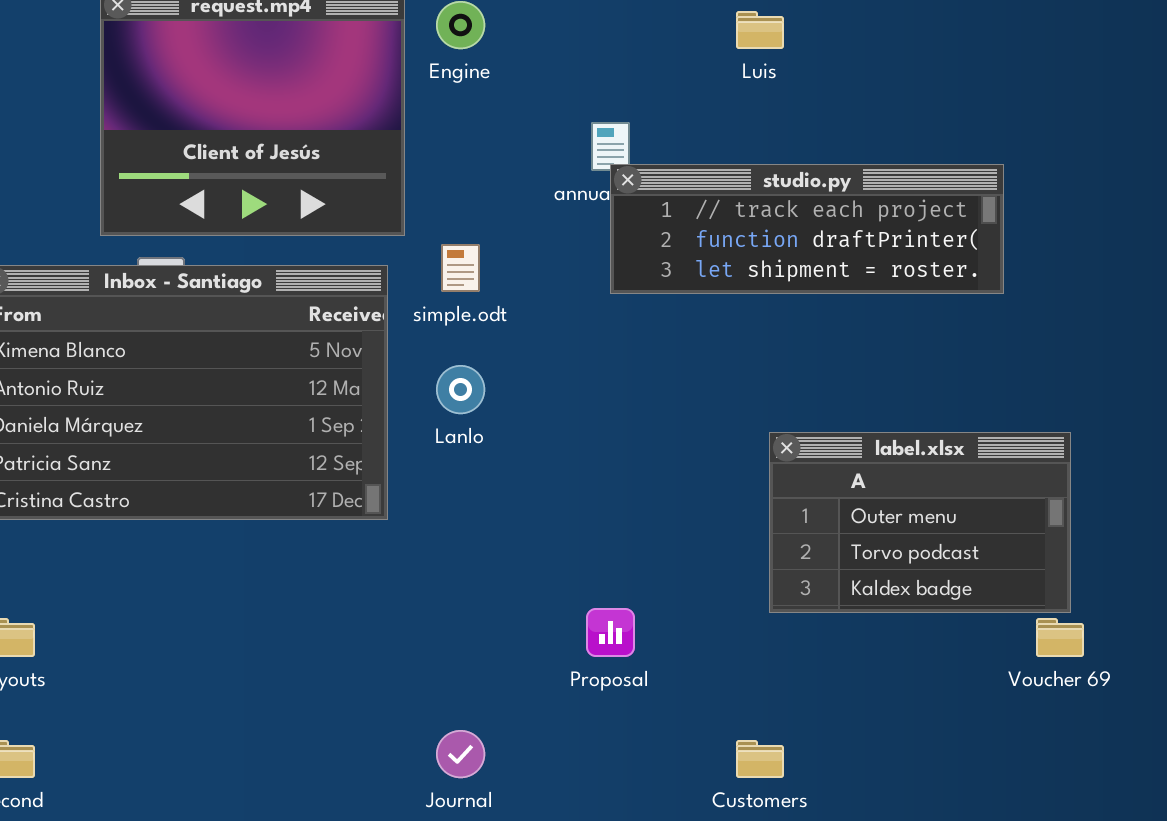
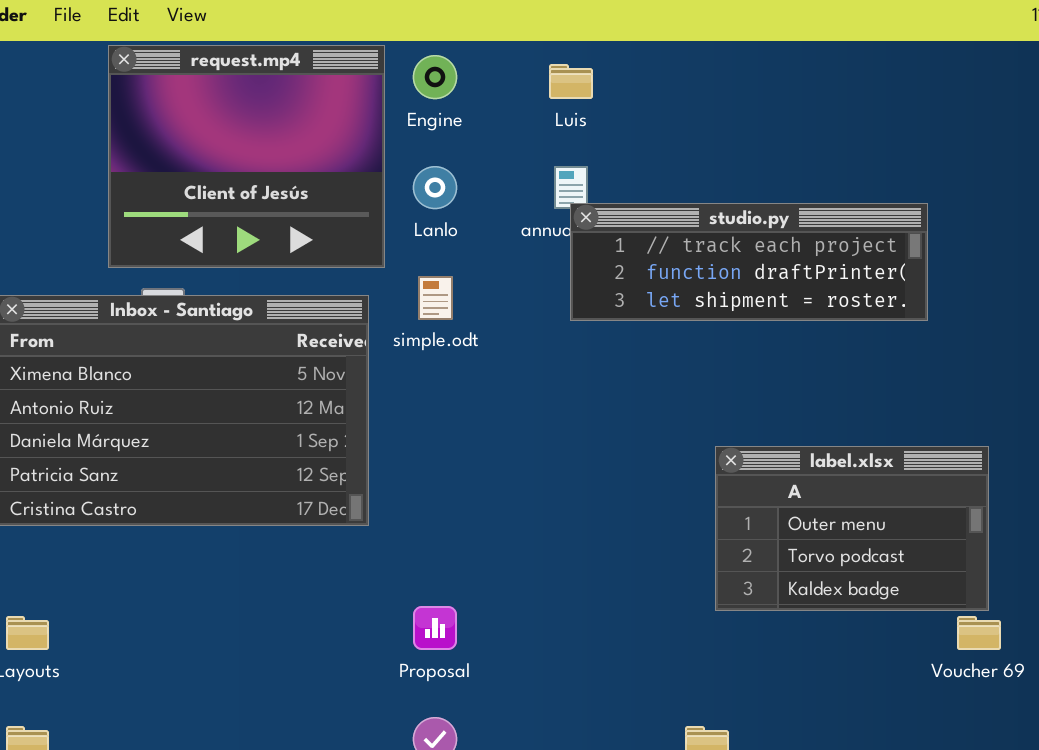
Luis: [736,11,784,49] -> [549,64,593,99], moved
Lanlo: [436,365,485,414] -> [413,166,457,209], moved
Proposal: [586,608,635,657] -> [413,606,457,650], moved

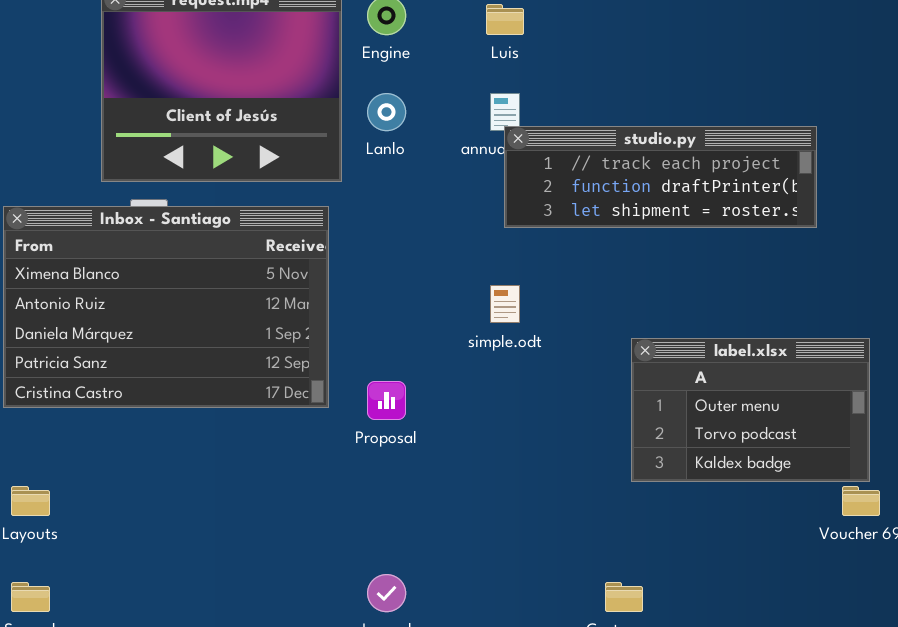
simple.odt: [418,276,453,320] -> [490,285,520,323], moved
Proposal: [413,606,457,650] -> [367,381,406,420], moved

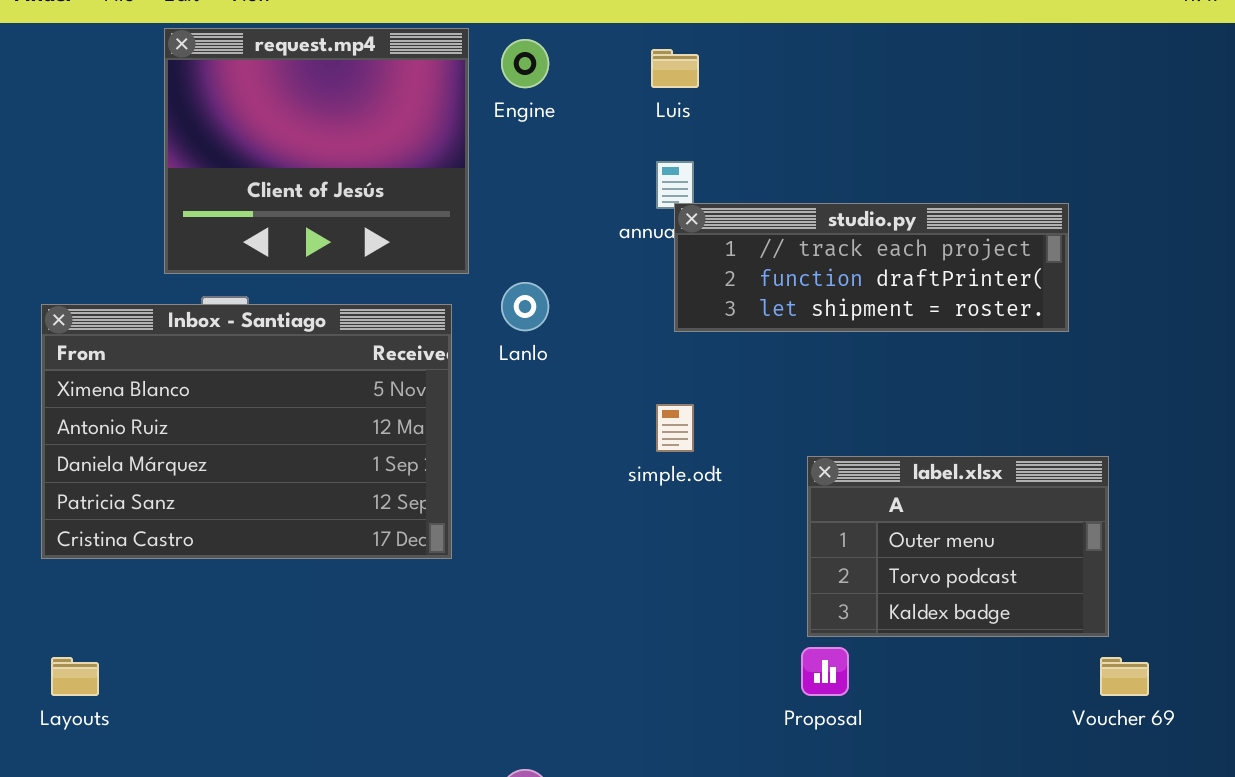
Lanlo: [367,93,406,131] -> [501,282,549,331], moved
label.xlsx: [631,338,870,482] -> [807,456,1109,637], moved
Proposal: [367,381,406,420] -> [801,647,849,696], moved

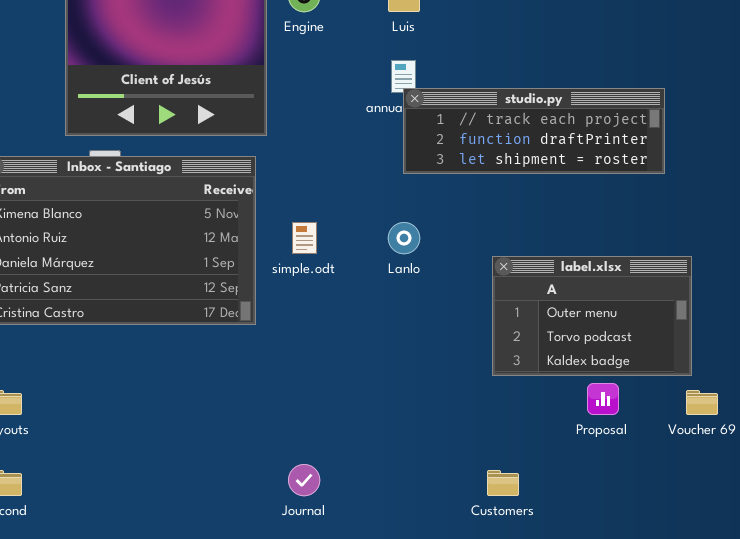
Lanlo: [501,282,549,331] -> [388,222,420,254], moved
simple.odt: [656,404,694,452] -> [292,222,317,254], moved
Proposal: [801,647,849,696] -> [587,383,619,415], moved

